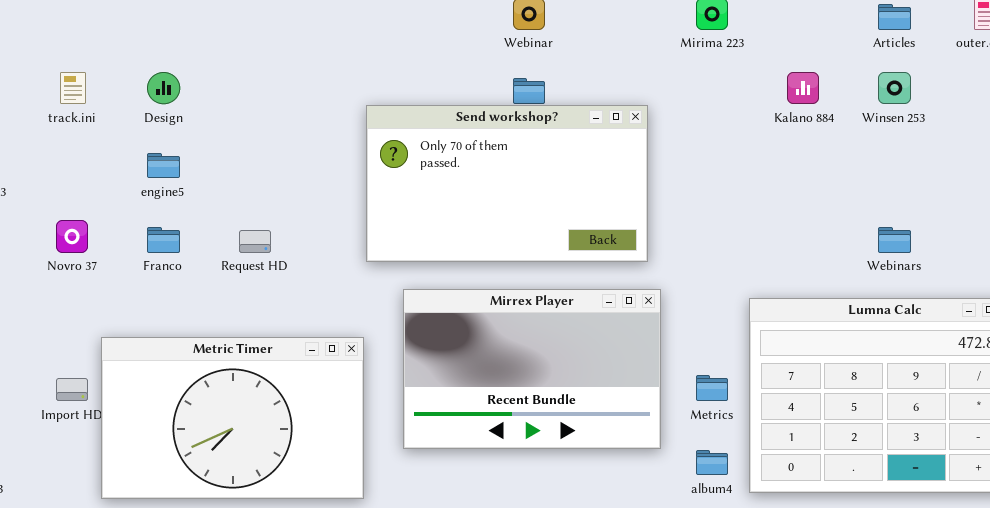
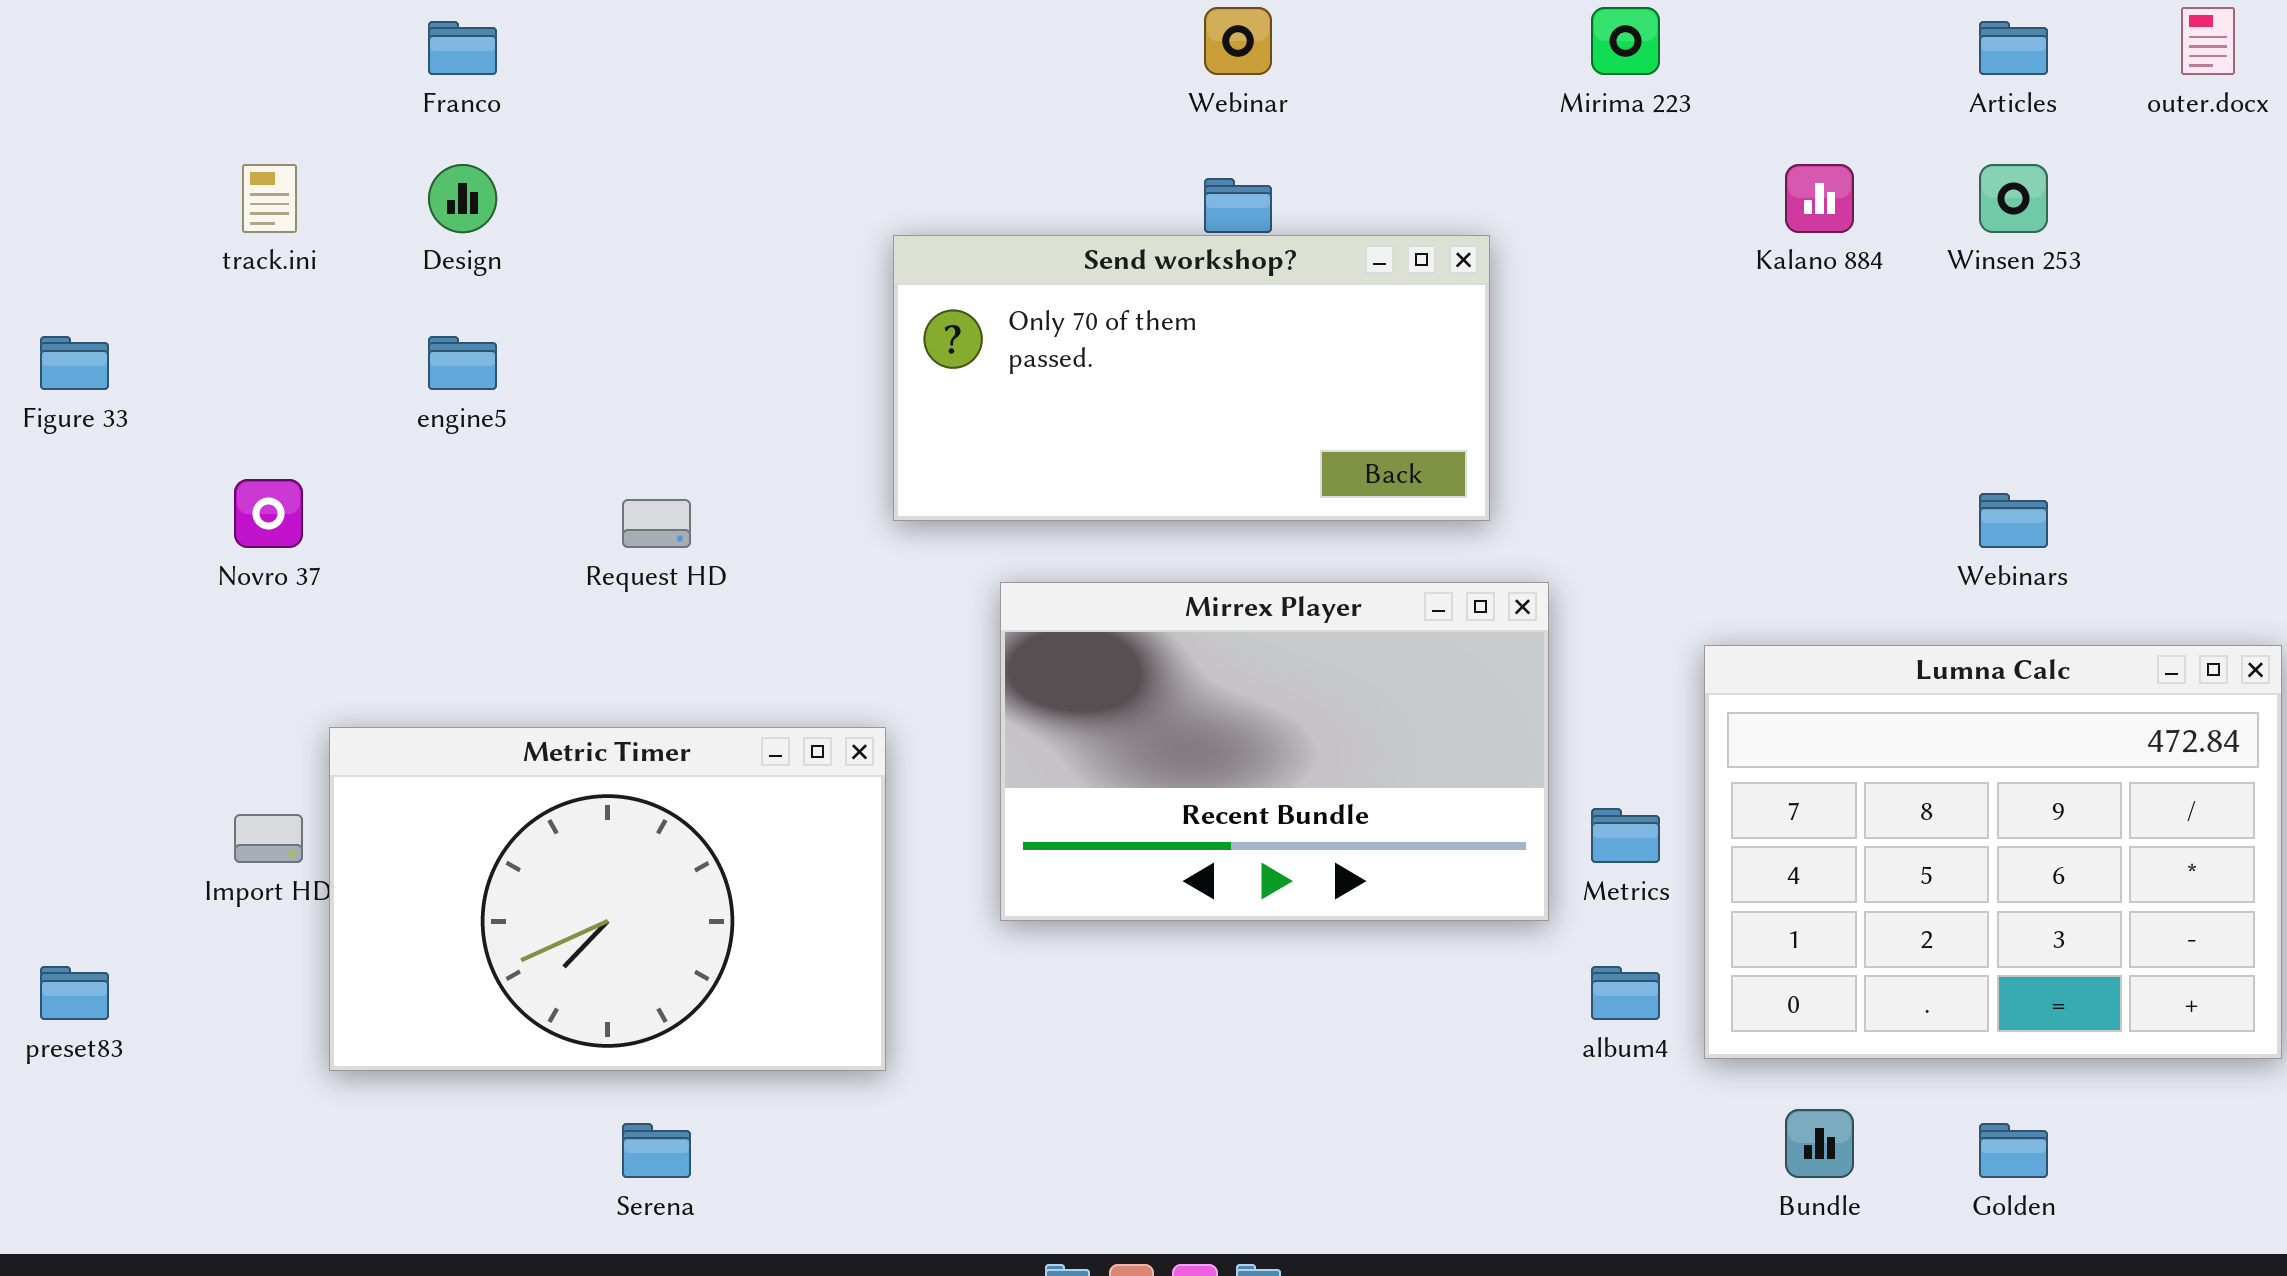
Send workshop?: [366,105,648,262] -> [893,235,1490,521], resized
Franco: [147,227,180,253] -> [428,21,497,75], moved
Mirrex Player: [403,289,661,449] -> [1000,582,1549,921], moved

